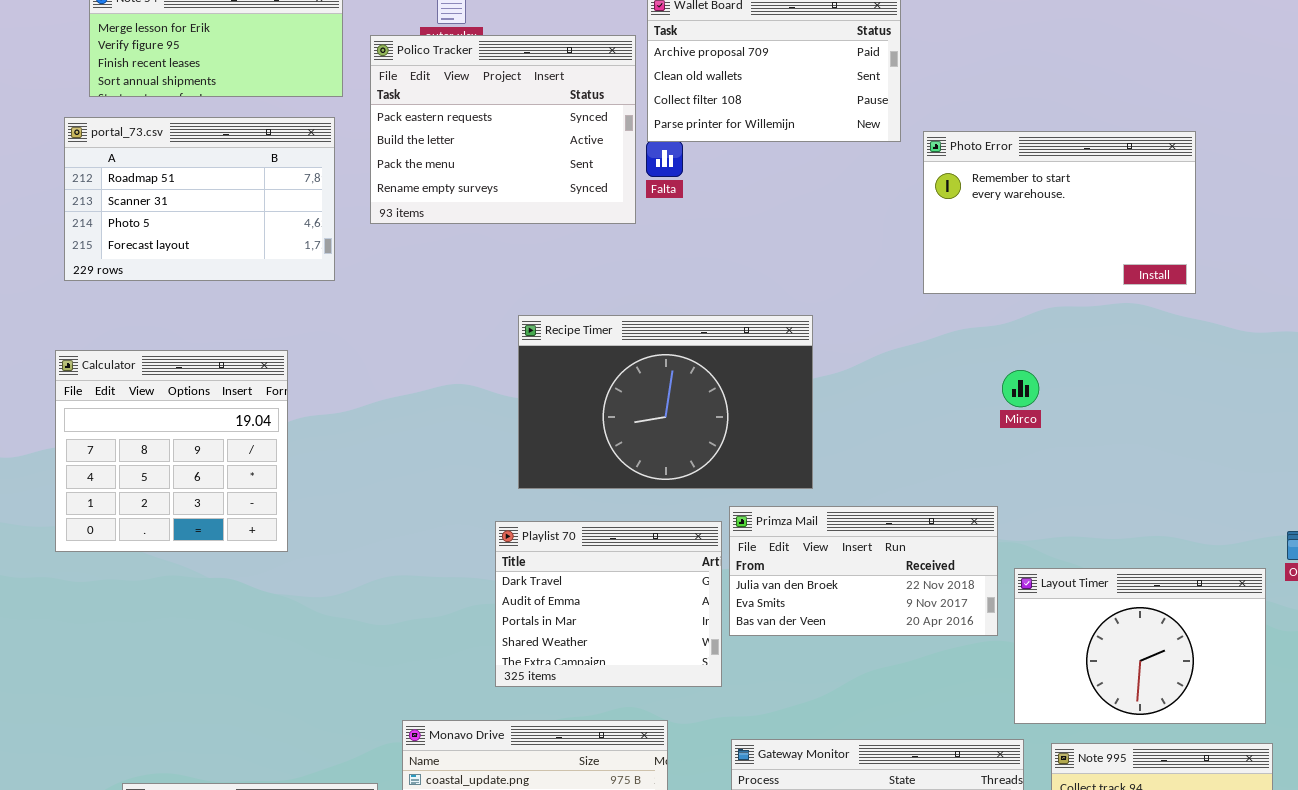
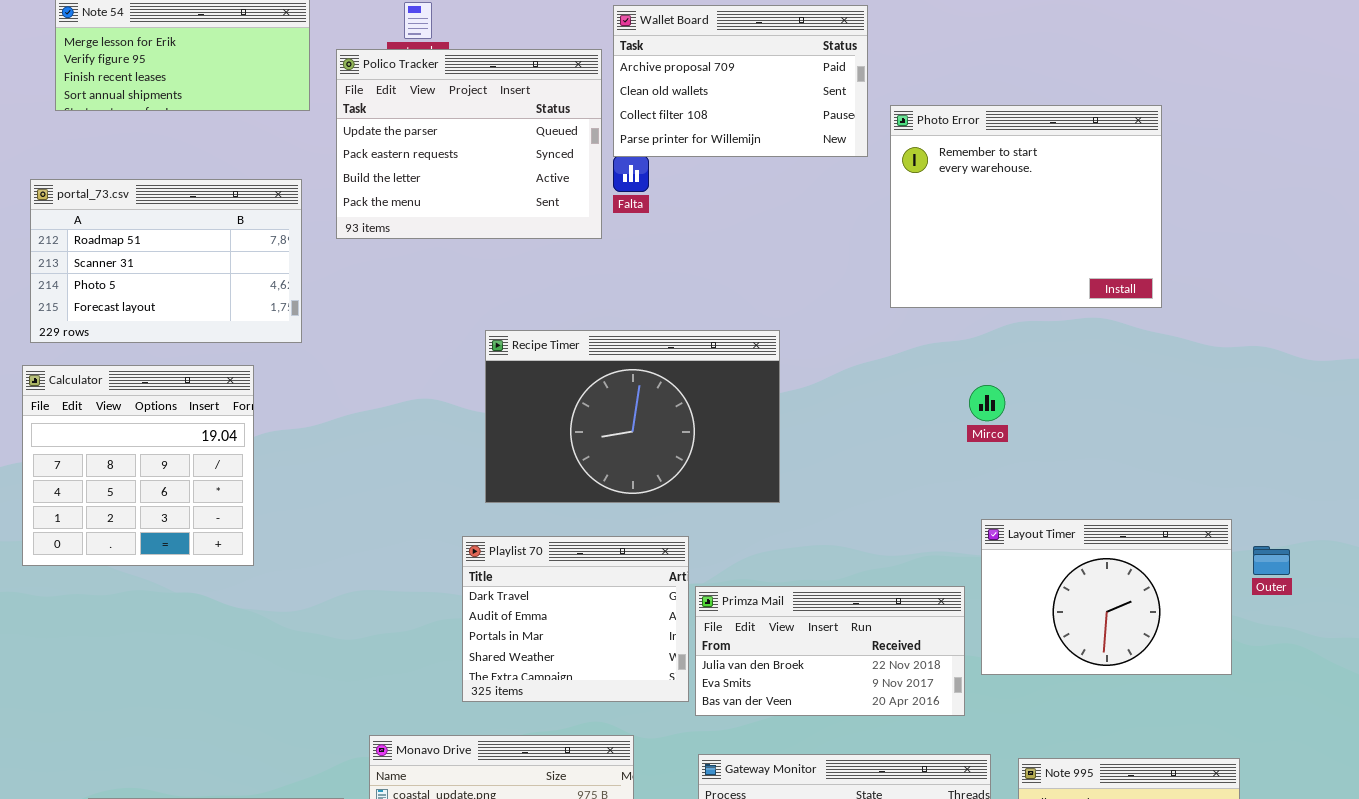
Polico Tracker: [370,35,636,224] -> [336,49,602,239], scrolled up 1 row
portal_73.csv: [64,117,335,281] -> [30,179,302,343], moved
Photo Error: [923,131,1196,294] -> [890,105,1162,308], resized
Primza Mail: [729,506,998,636] -> [695,586,965,716], moved
Layout Timer: [1014,568,1266,724] -> [981,519,1232,675], moved

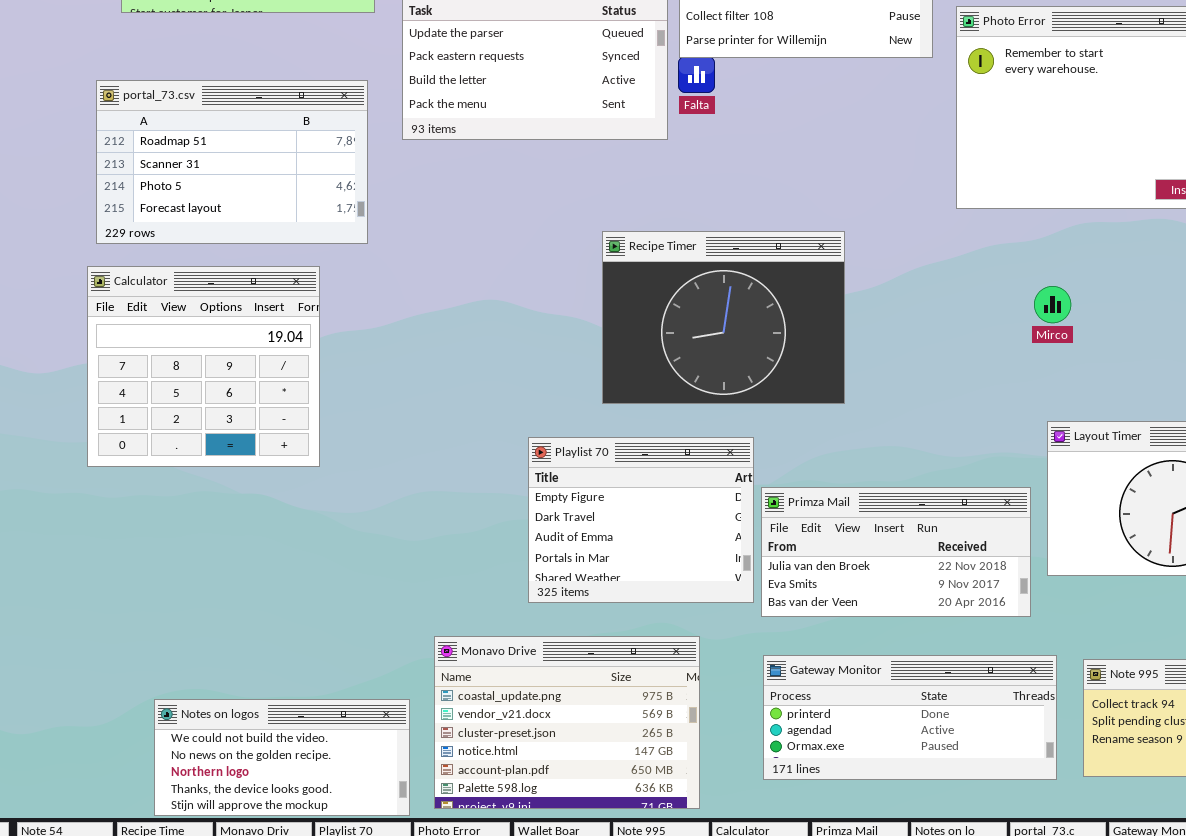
Recipe Timer: [485,330,780,503] -> [602,231,845,404], resized
Playlist 70: [462,536,689,702] -> [528,437,754,603], scrolled up 1 row

